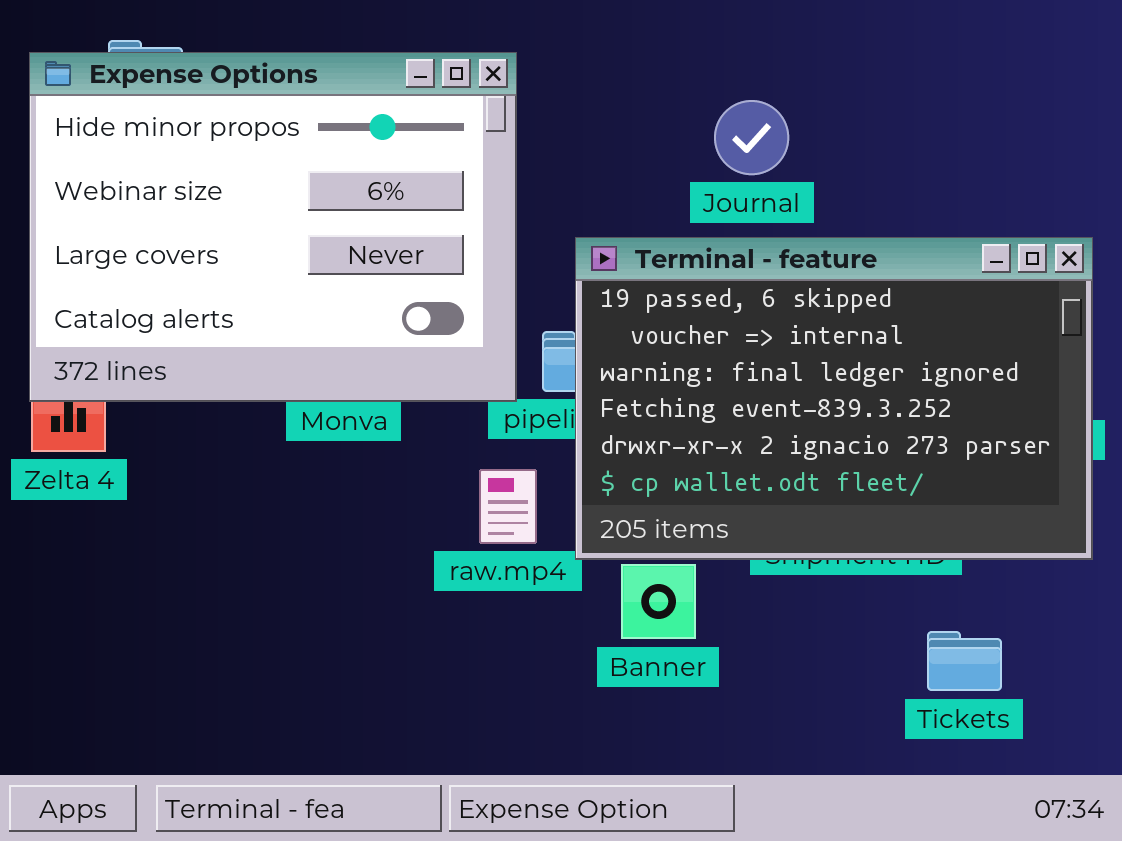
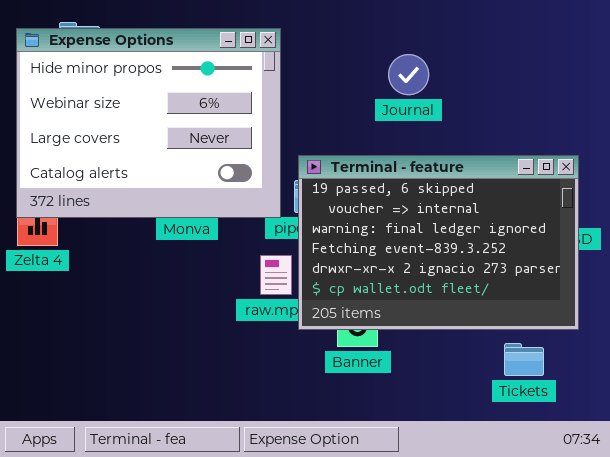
Terminal - feature: [575,237,1093,560] -> [298,155,579,330], moved

